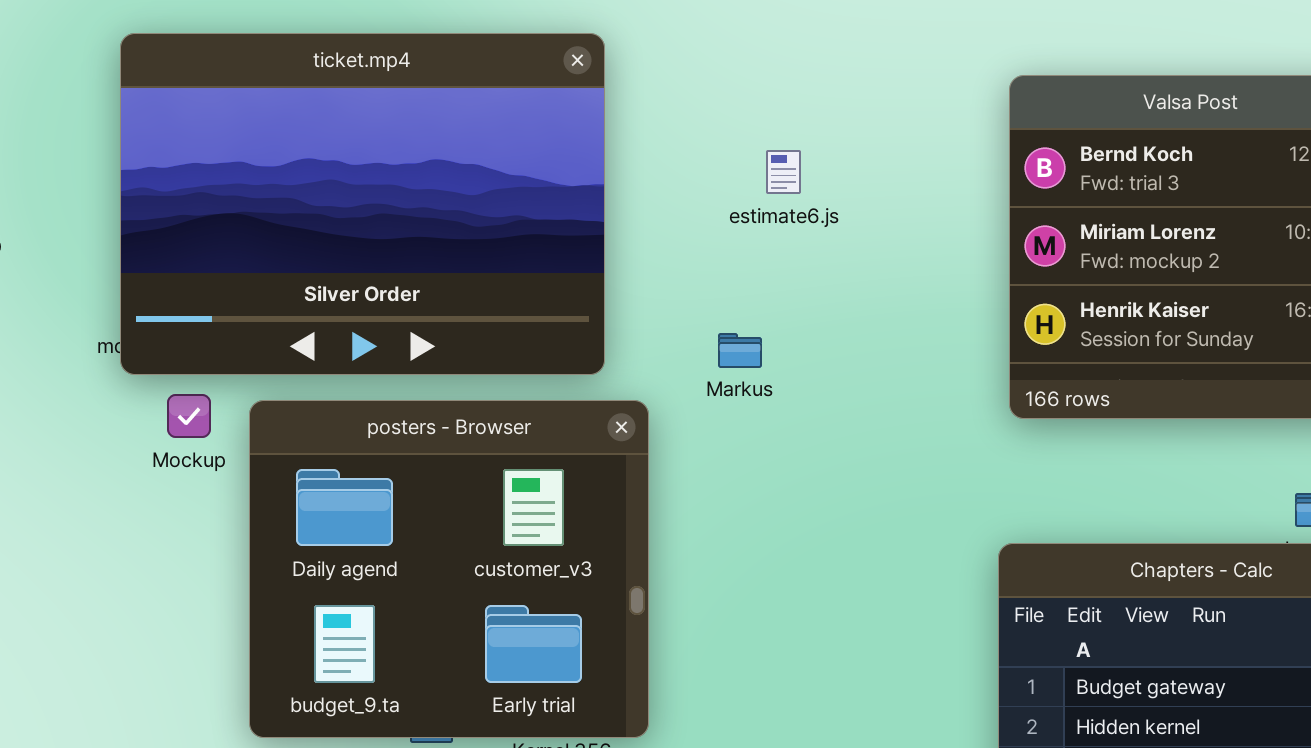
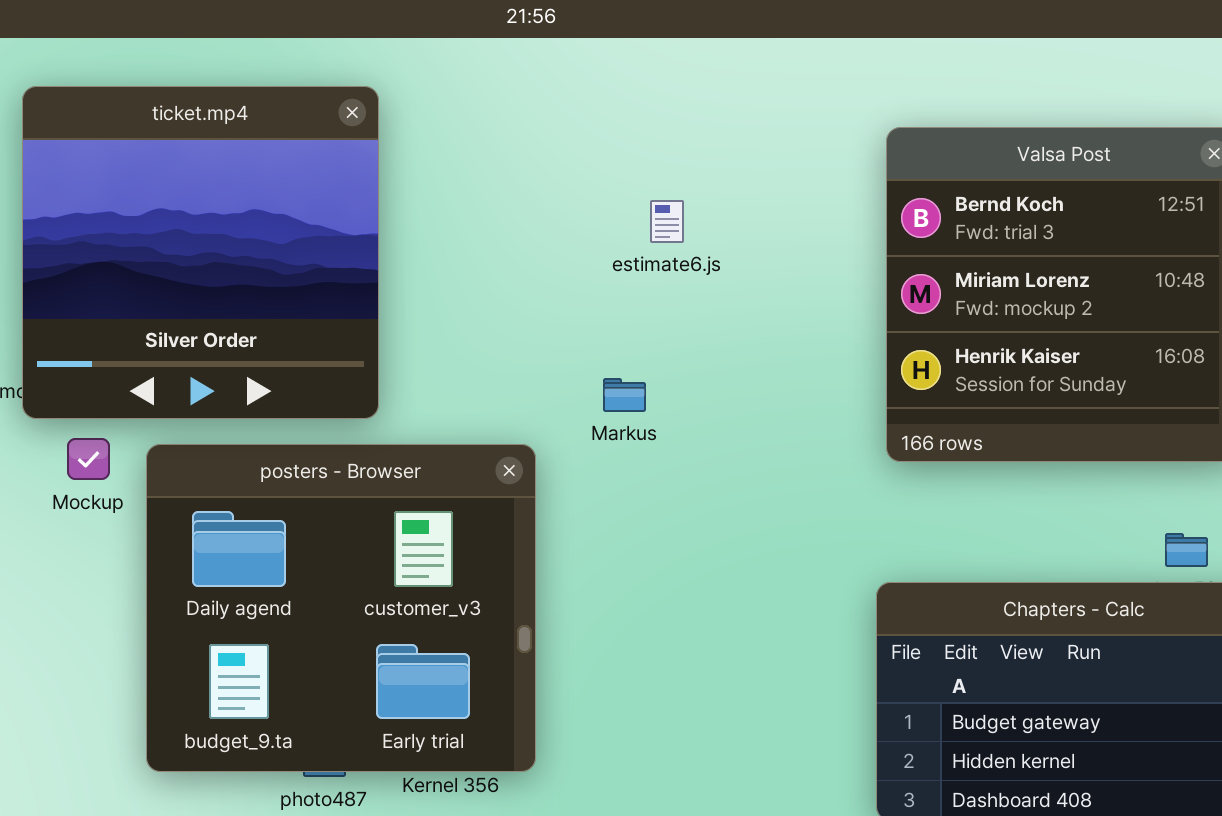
ticket.mp4: [120,33,605,375] -> [22,86,379,419], resized

